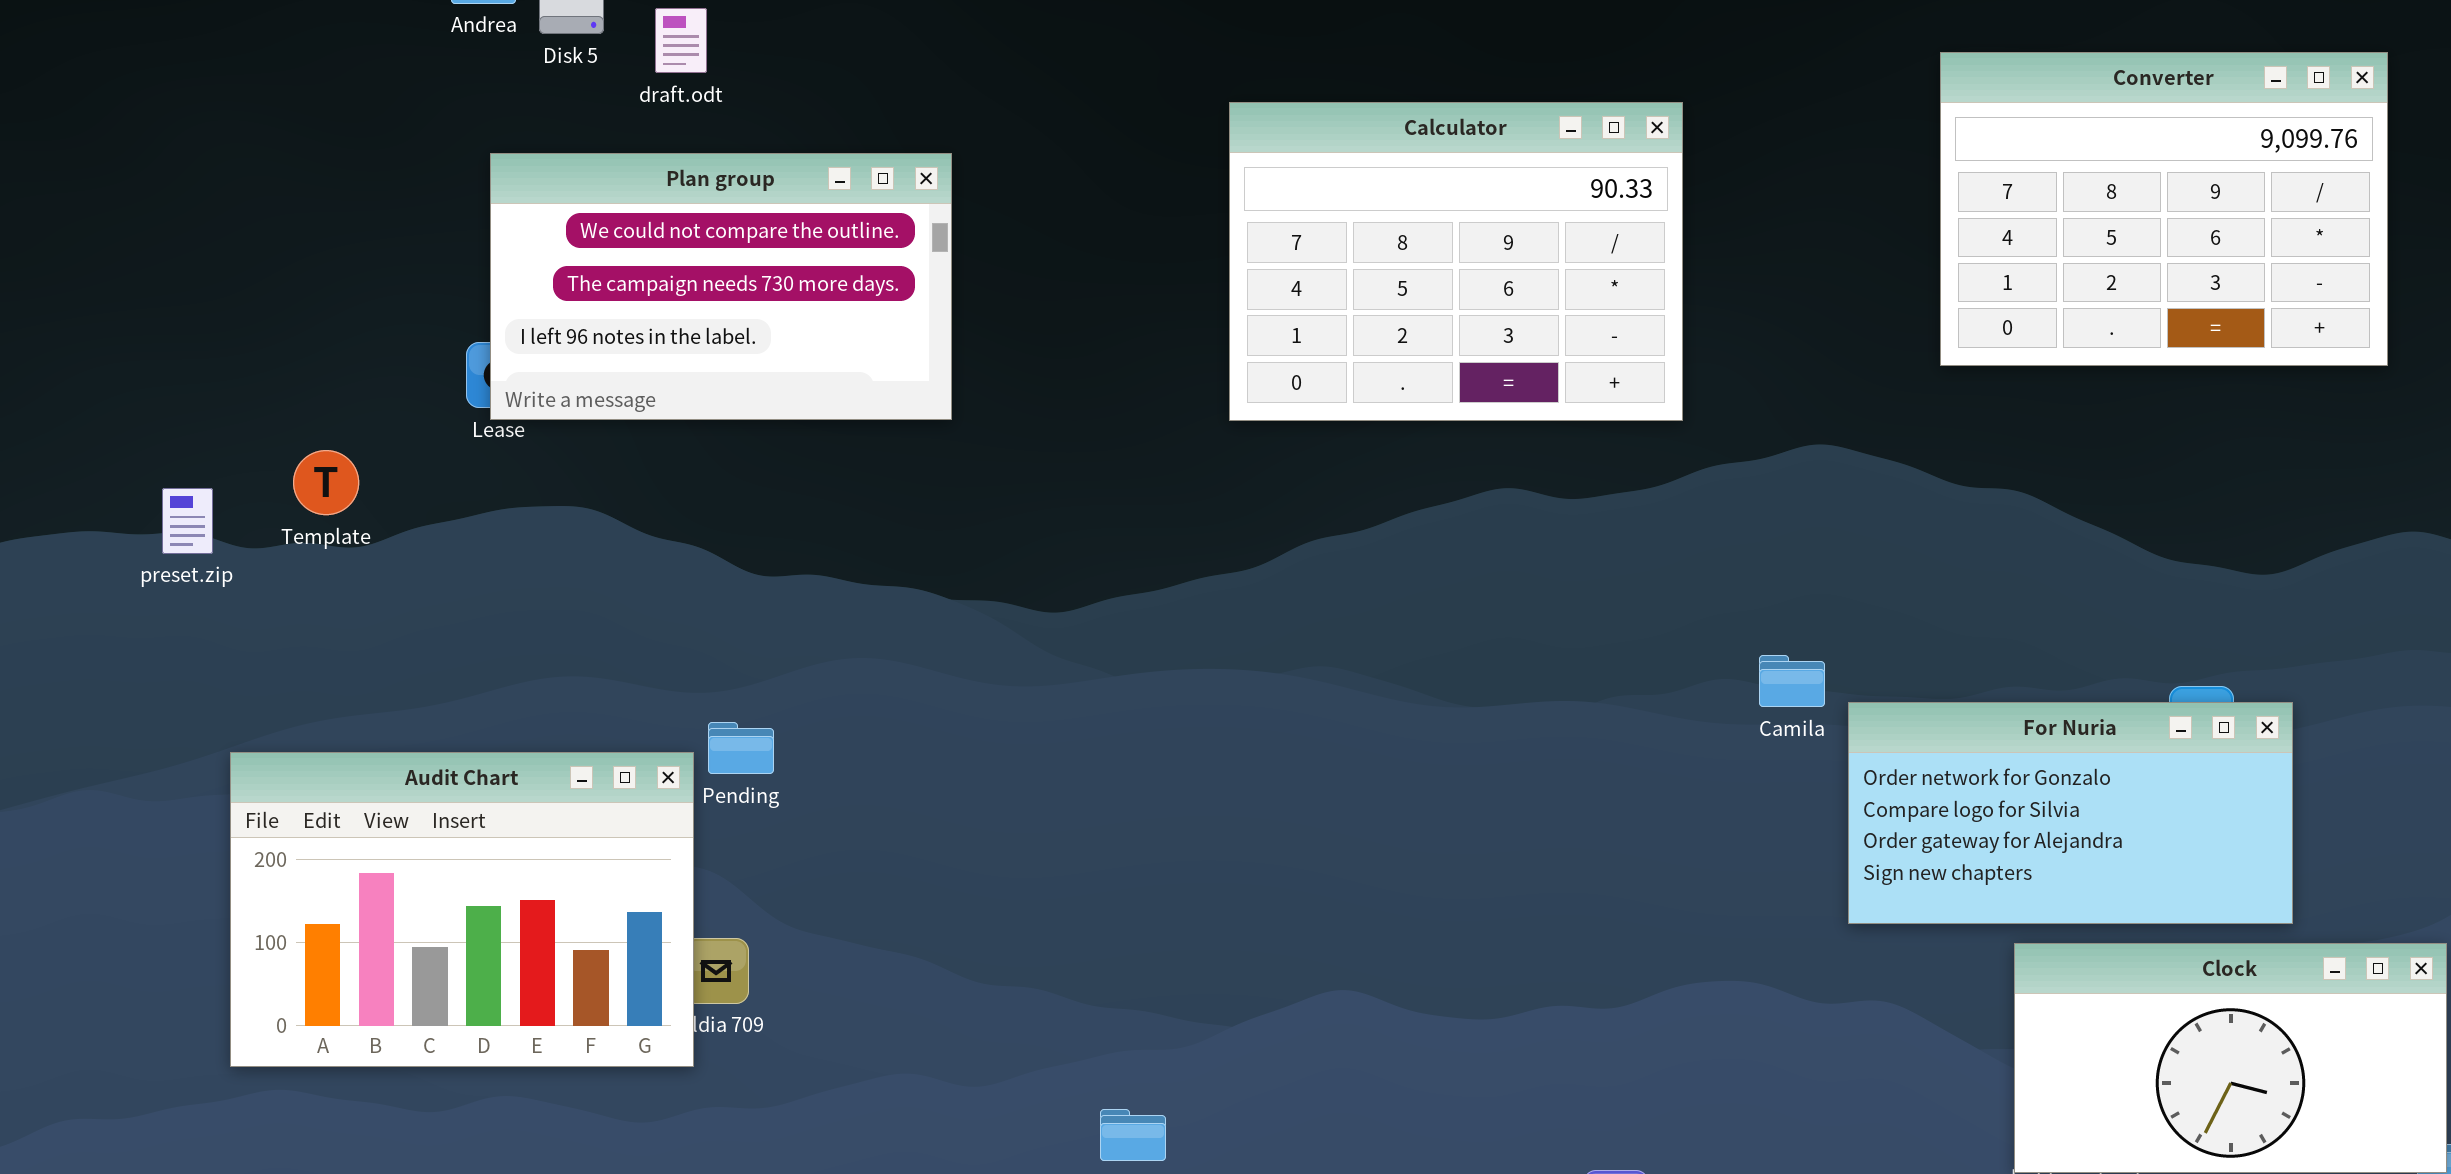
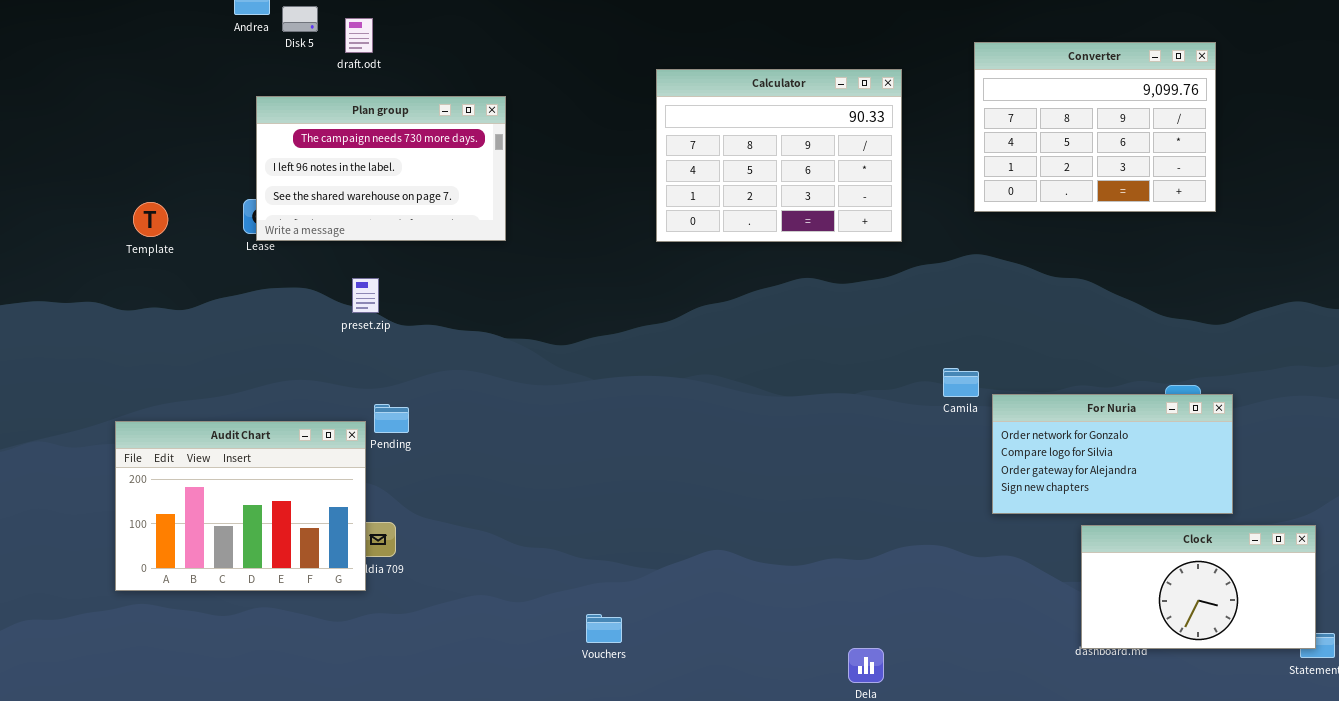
Converter: [1940,52,2388,366] -> [974,42,1216,212], moved
Plan group: [490,153,952,420] -> [256,96,506,241], scrolled down 1 row
Template: [293,450,359,515] -> [133,202,168,237], moved
preset.zip: [162,488,213,554] -> [352,278,379,313], moved

